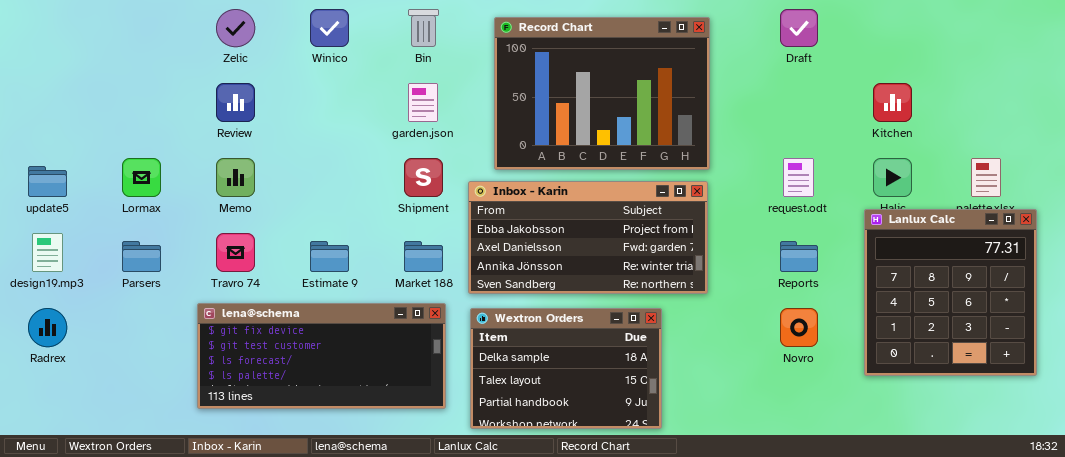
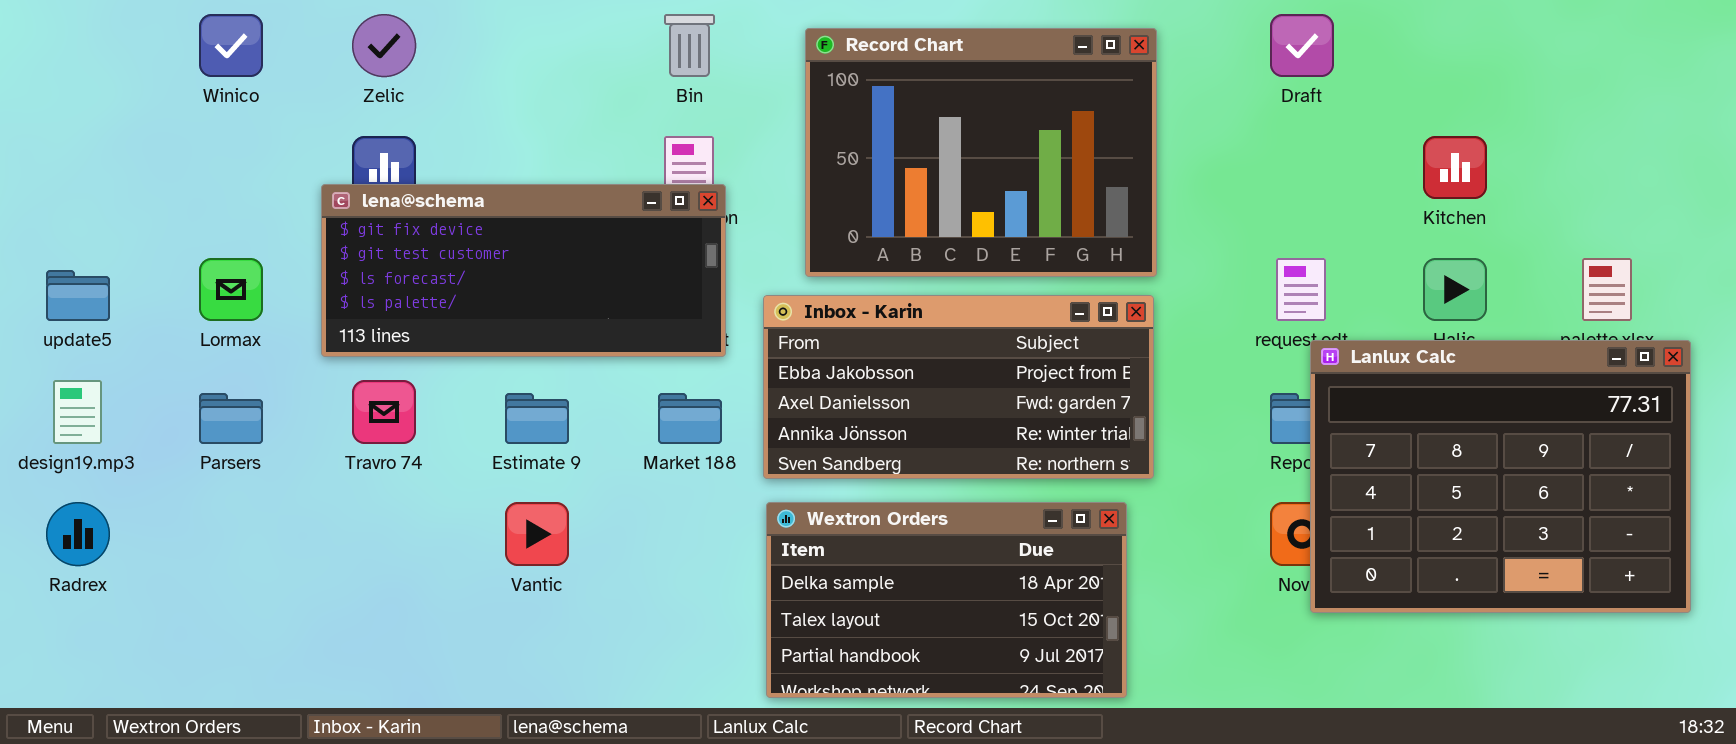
Winico: [310,9,349,47] -> [199,14,263,77], moved
Lanlux Calc: [864,209,1037,376] -> [1310,340,1691,613], resized
lena@schema: [197,303,446,409] -> [321,184,726,357], moved
Wextron Orders: [470,308,662,429] -> [766,502,1127,698], resized

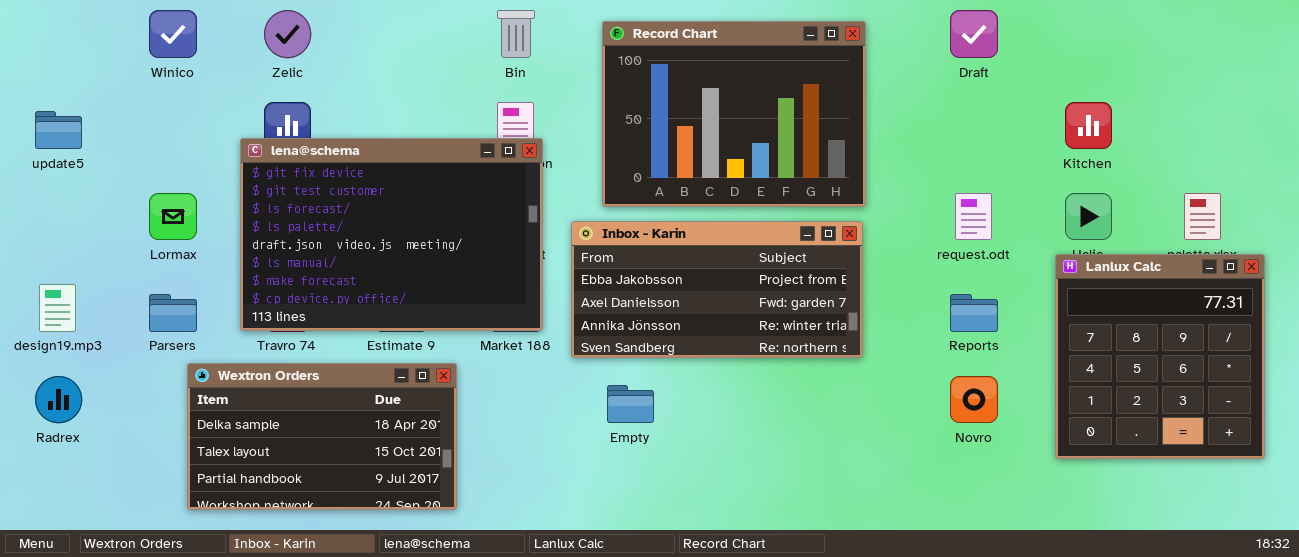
lena@schema: [321,184,726,357] -> [240,138,543,331], resized
update5: [46,270,110,321] -> [35,111,82,149], moved
Lanlux Calc: [1310,340,1691,613] -> [1055,254,1265,459], resized
Wextron Orders: [766,502,1127,698] -> [187,363,457,510], moved

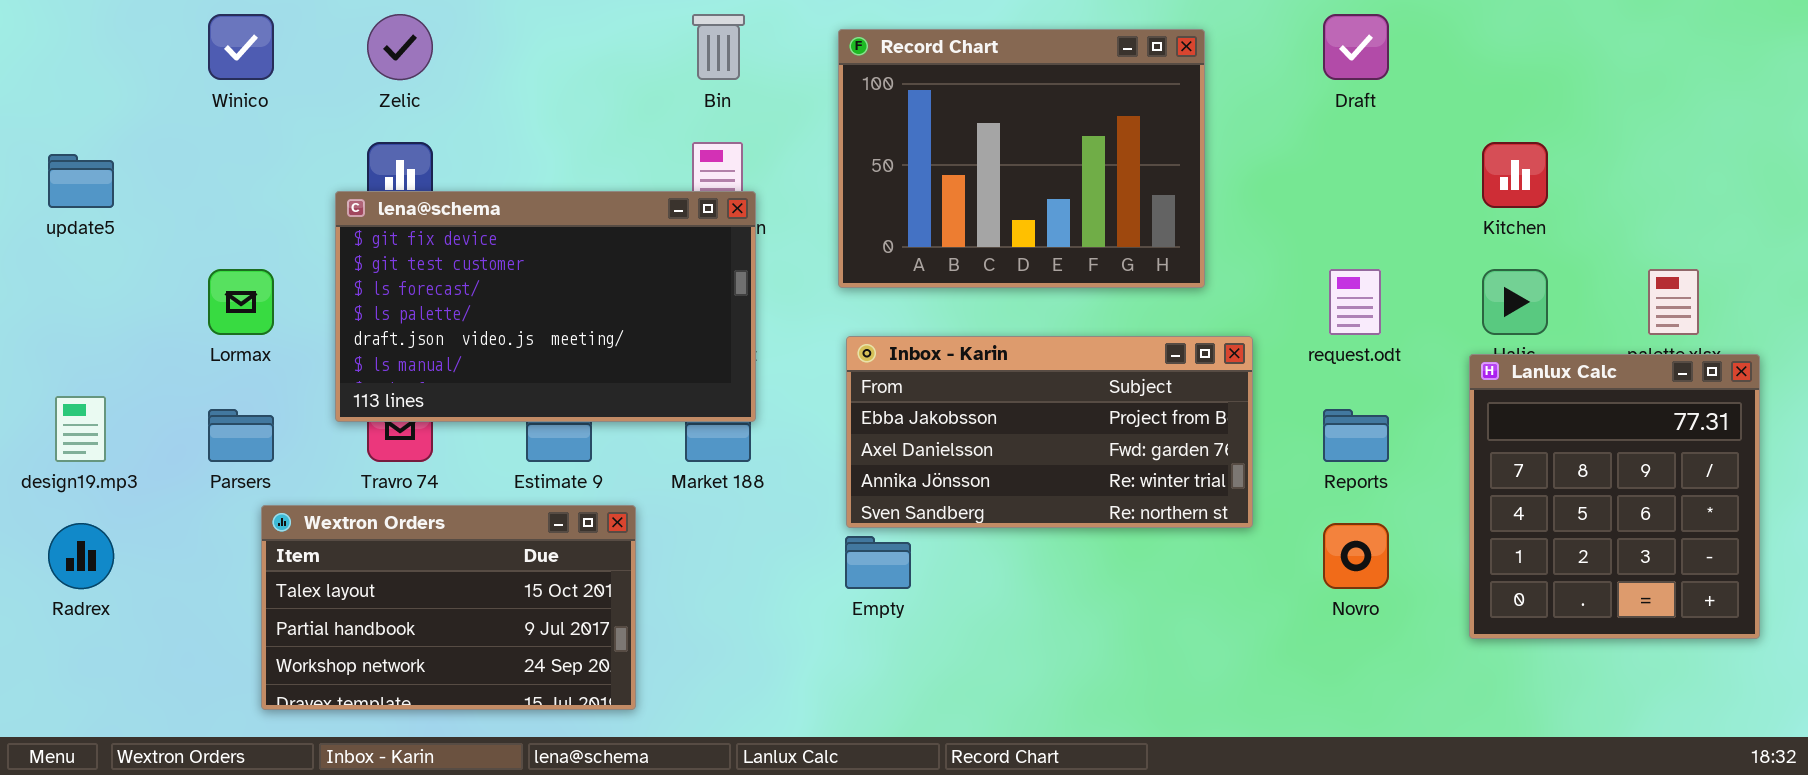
lena@schema: [240,138,543,331] -> [335,191,756,422], resized
Inbox - Karin: [571,221,863,358] -> [846,336,1253,528], moved
Wextron Orders: [187,363,457,510] -> [261,505,636,710], scrolled down 1 row

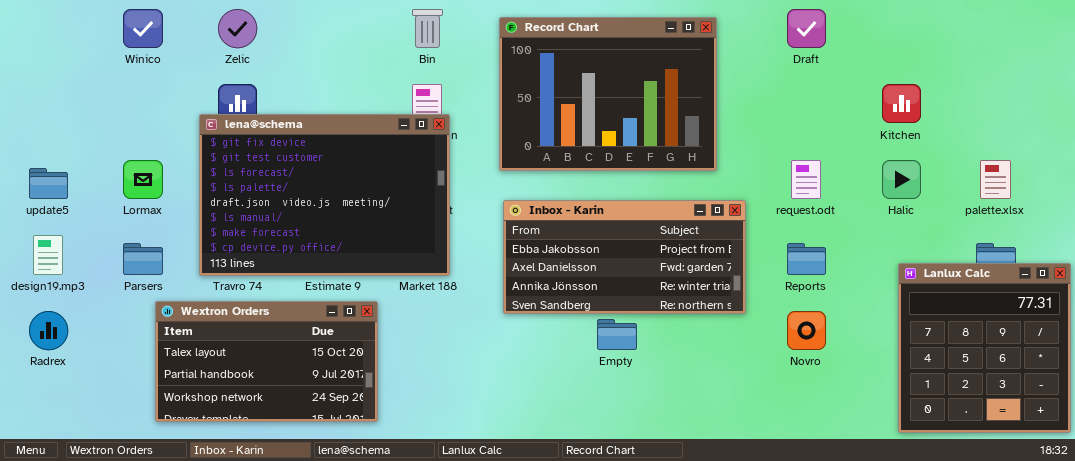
update5: [48,154,114,208] -> [29,168,68,199], moved
lena@schema: [335,191,756,422] -> [199,114,450,276], resized
Lanlux Calc: [1469,354,1760,639] -> [898,263,1071,433], moved
Empty: [845,536,911,589] -> [597,319,637,350], moved

